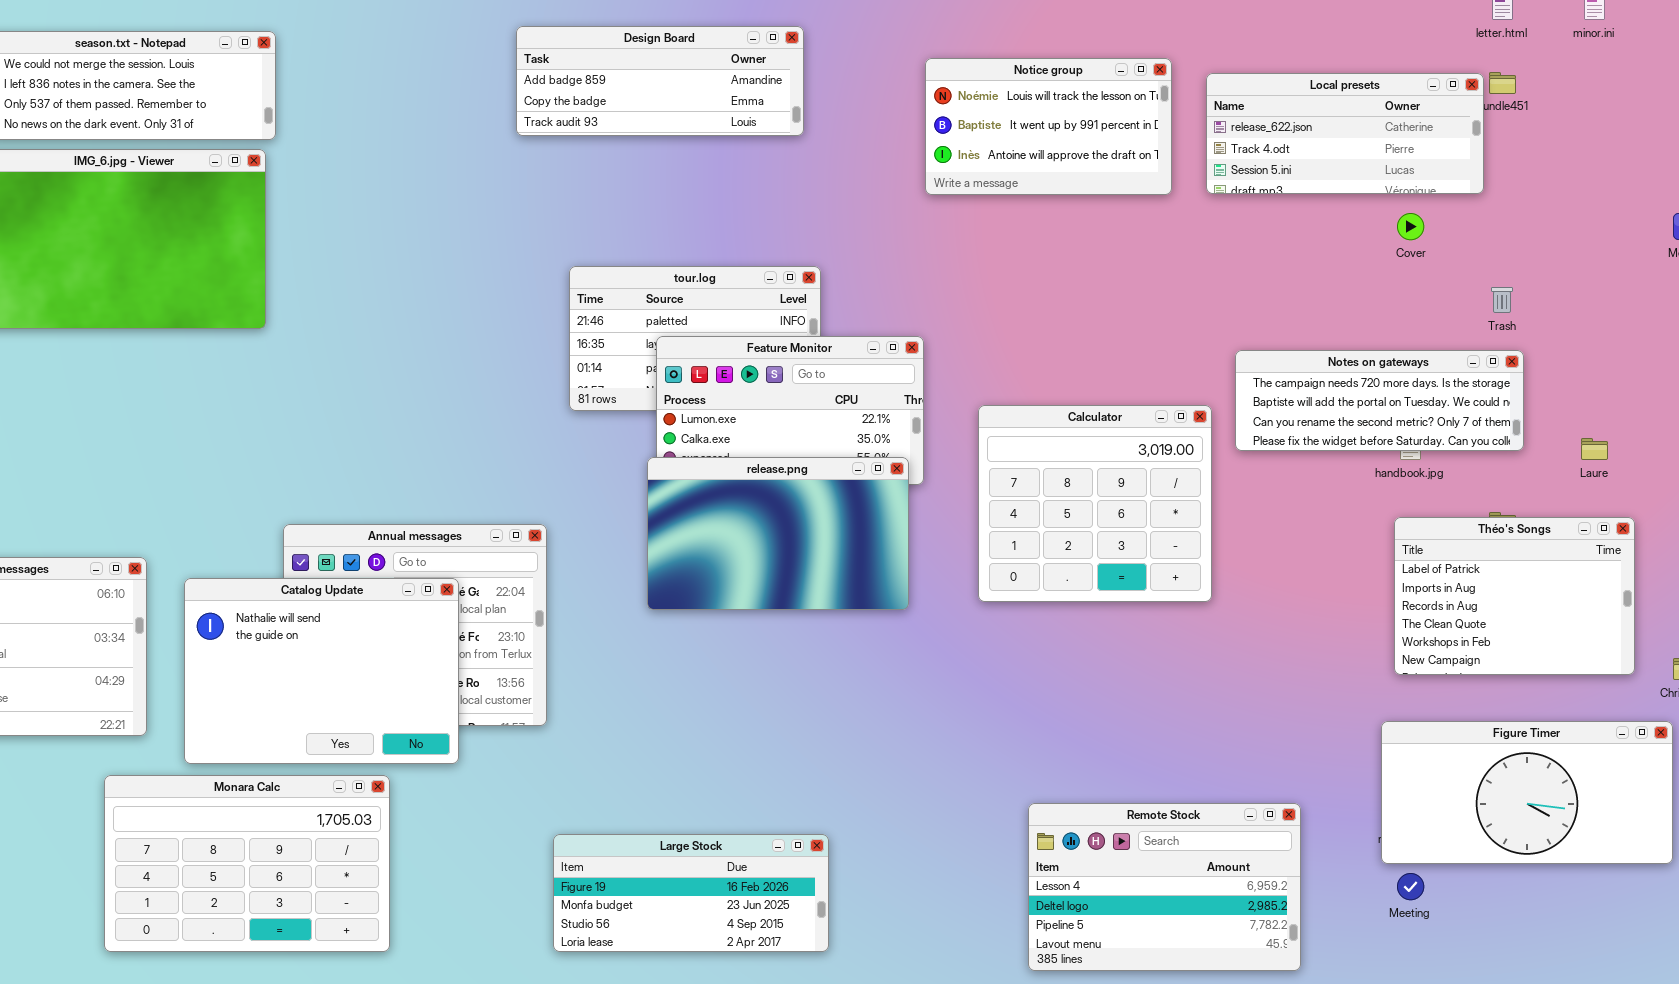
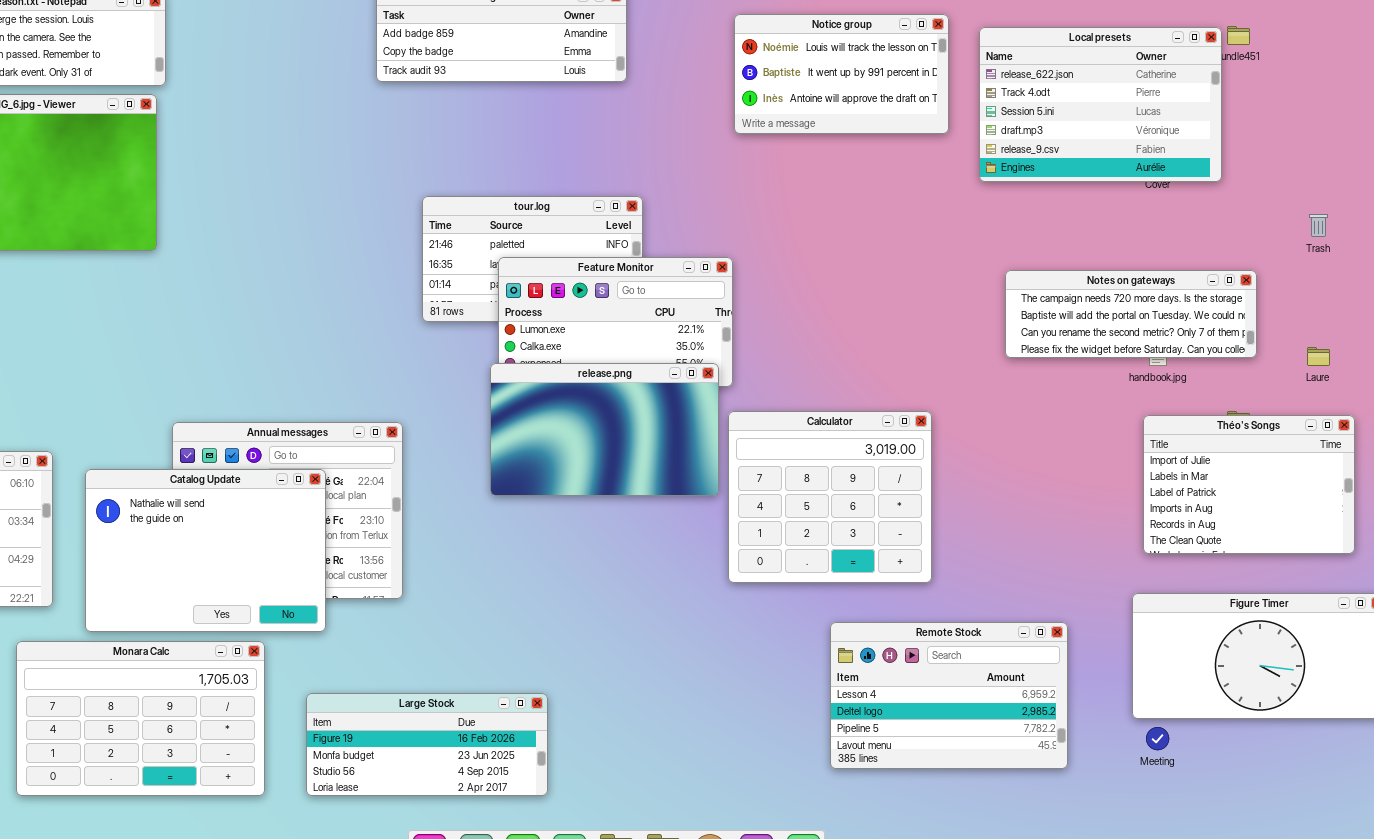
Local presets: [1206,73,1484,194] -> [979,27,1222,182], resized
Trash: [1491,287,1513,313] -> [1309,214,1328,237], moved
Calculator: [978,405,1212,602] -> [728,411,932,583], moved
Théo's Songs: [1394,517,1635,675] -> [1143,415,1355,554], scrolled up 2 rows
Remote Stock: [1028,803,1301,971] -> [830,622,1068,769], moved
Large Stock: [553,834,829,952] -> [306,693,548,796], moved

